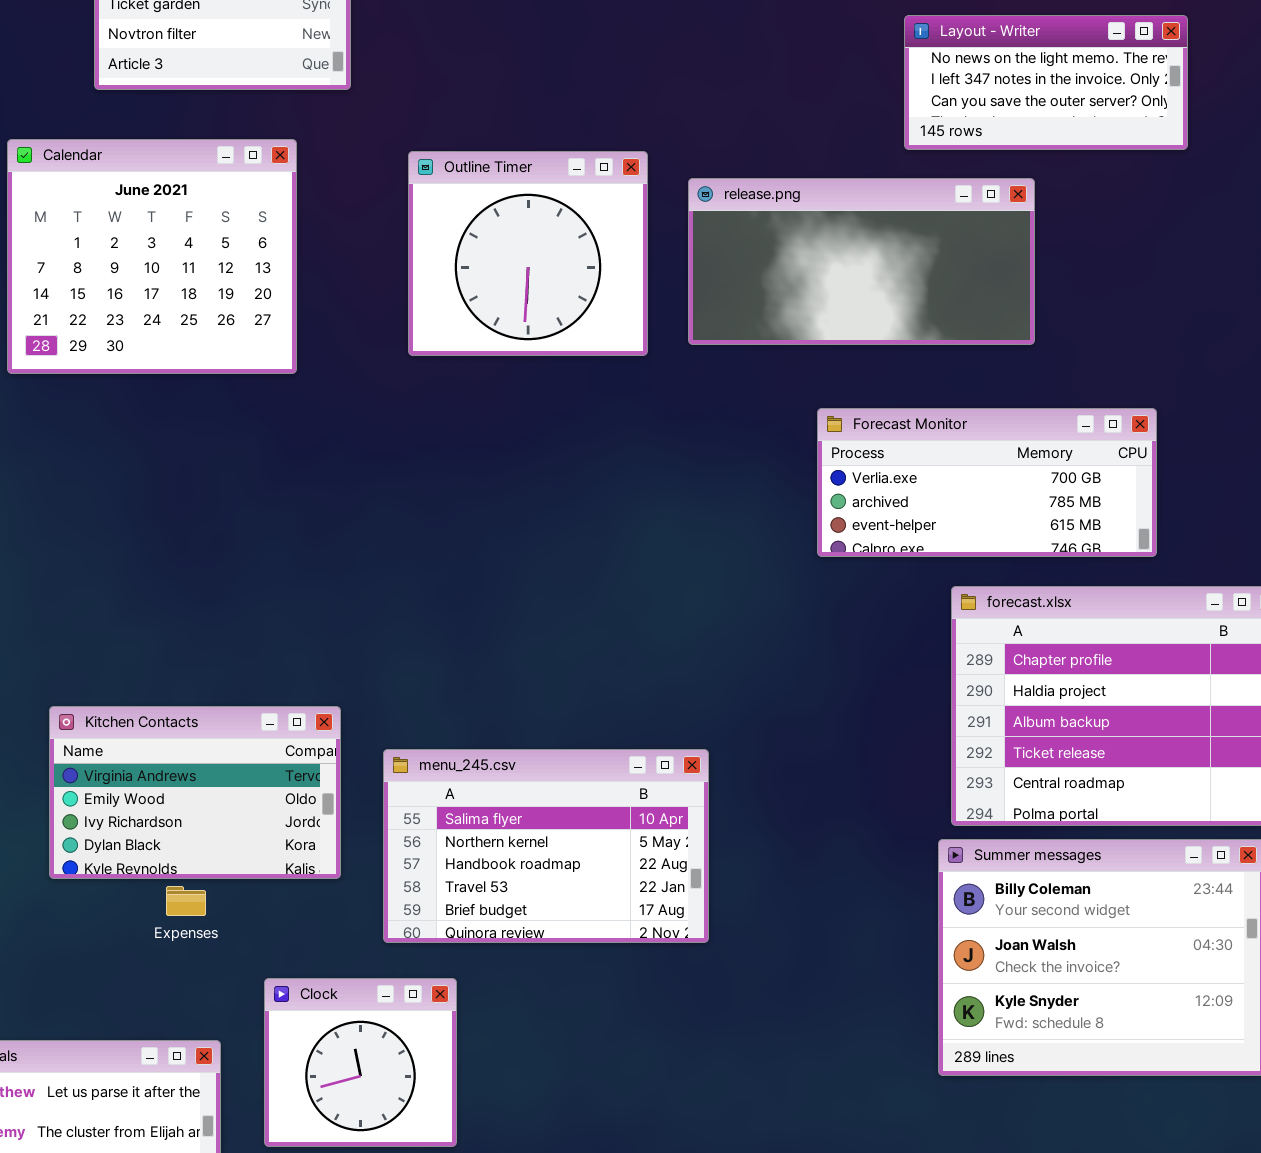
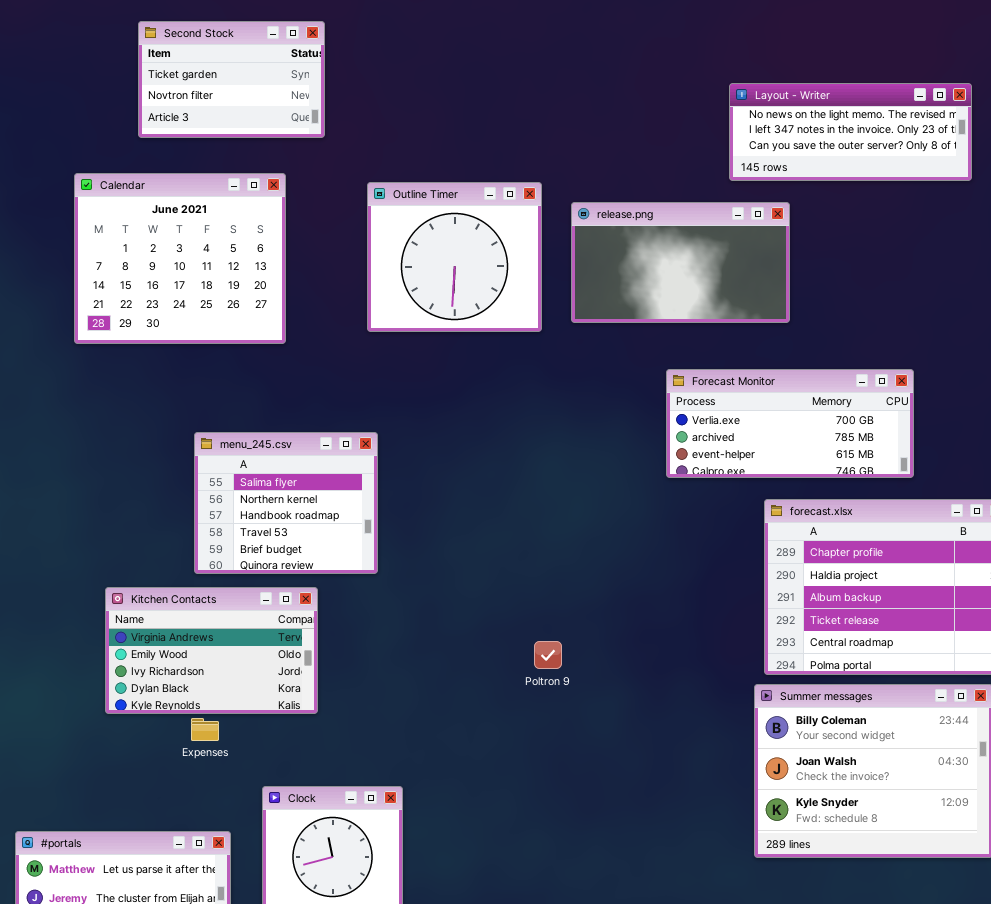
Layout - Writer: [904,15,1188,150] -> [729,83,972,181], resized
release.png: [688,178,1035,345] -> [571,202,790,323], resized
menu_245.csv: [383,749,709,943] -> [194,432,378,574], moved, resized

